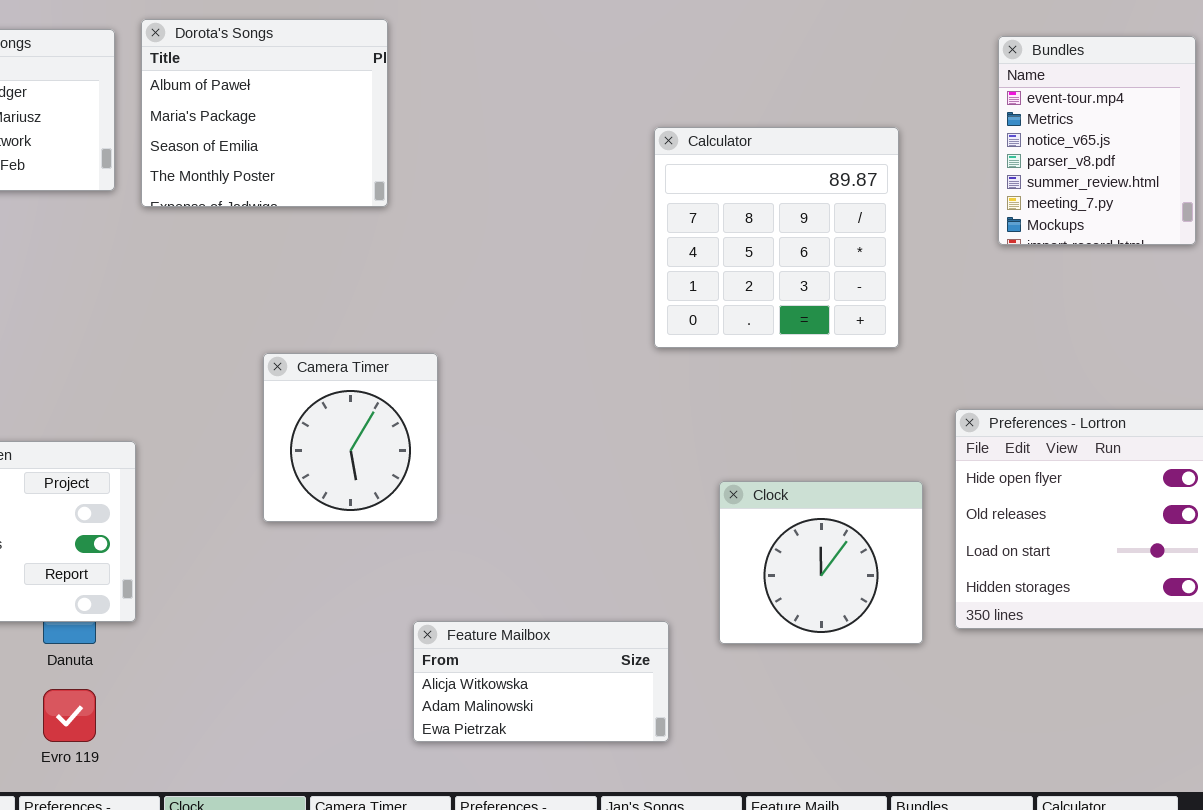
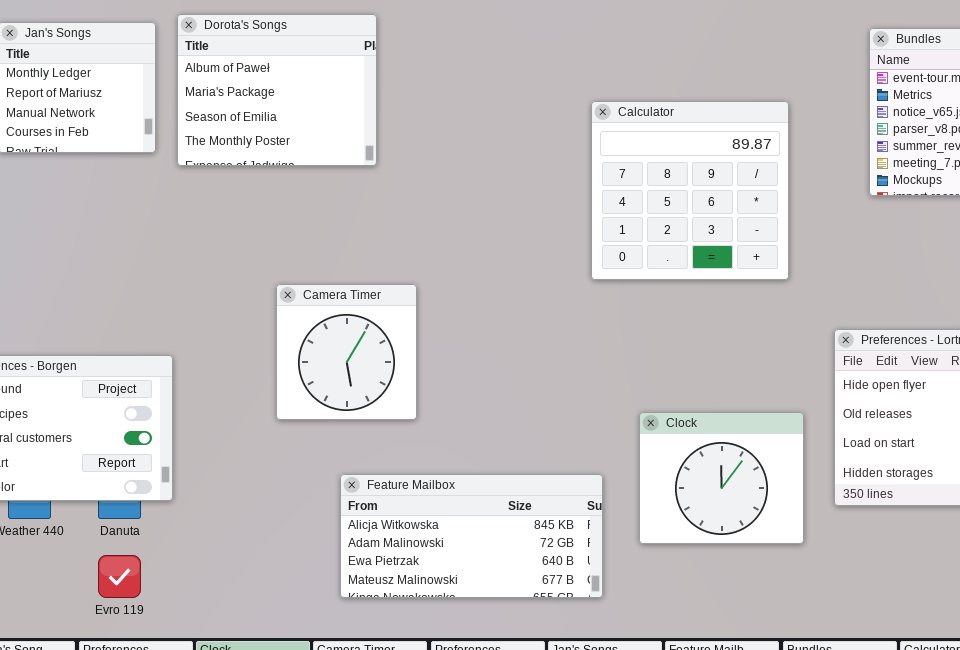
Clock: [719,481,923,644] -> [639,412,804,544], moved
Feature Mailbox: [413,621,669,742] -> [340,474,603,598], resized

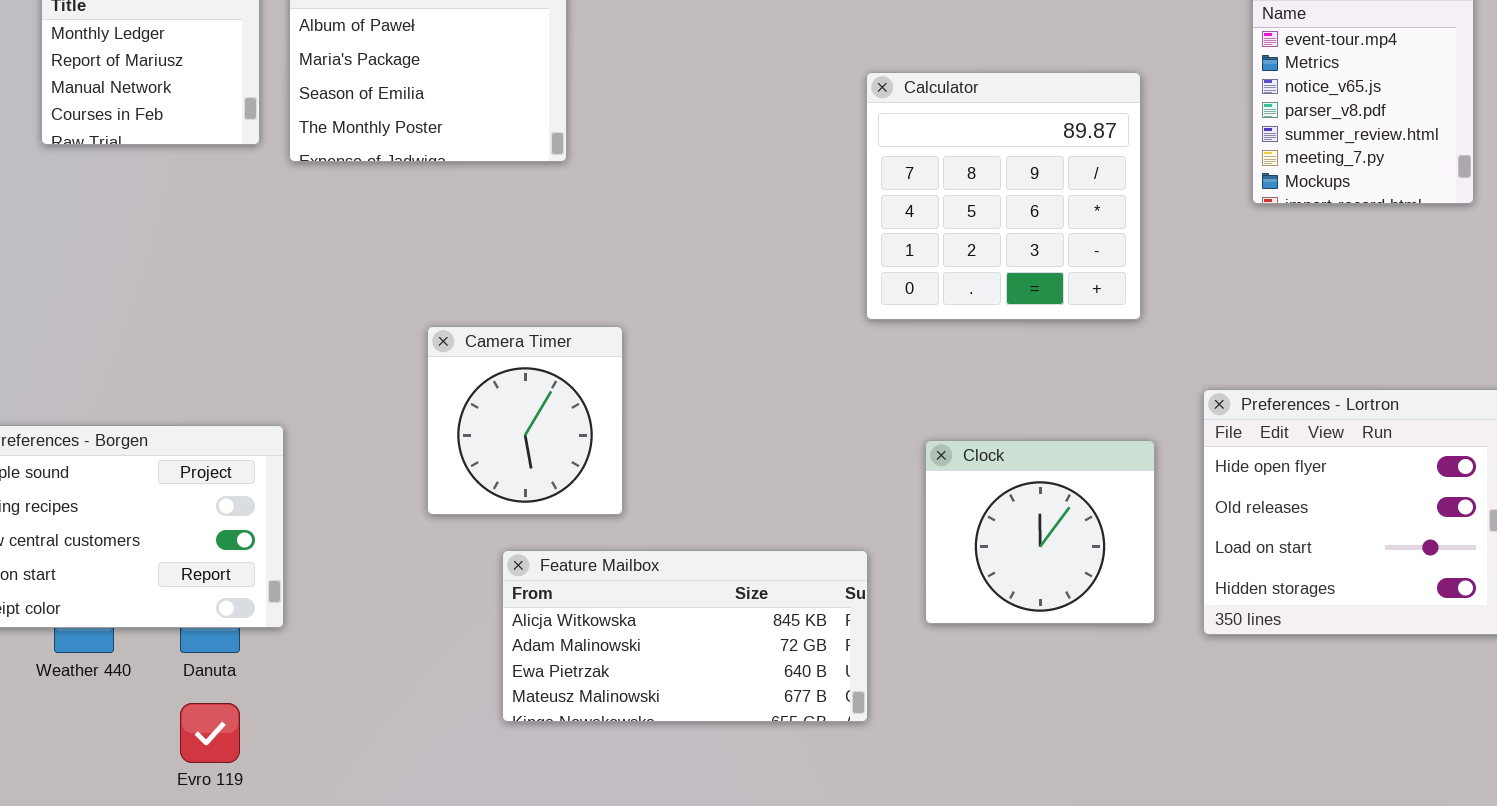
Clock: [639,412,804,544] -> [925,440,1155,624], moved
Feature Mailbox: [340,474,603,598] -> [502,550,868,722], moved

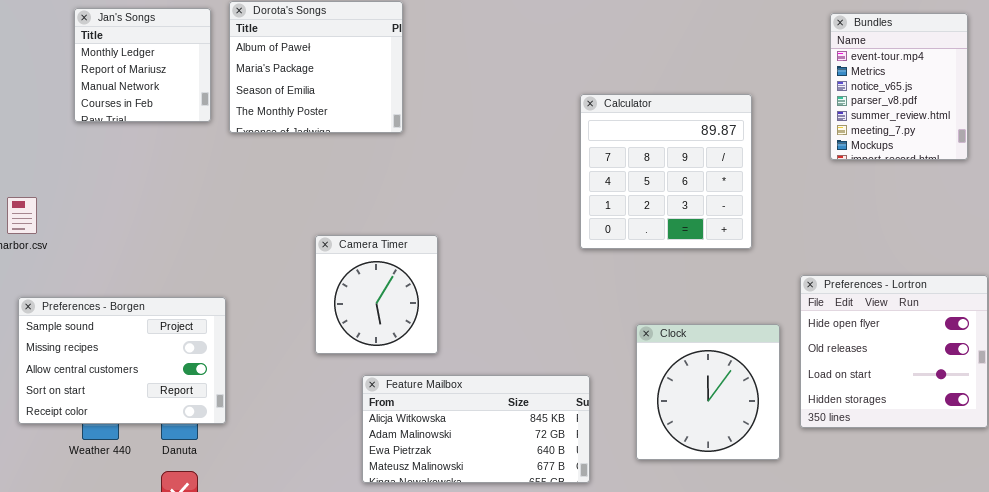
Calculator: [866,72,1141,320] -> [580,94,752,249], moved
Clock: [925,440,1155,624] -> [636,324,780,460], moved, resized

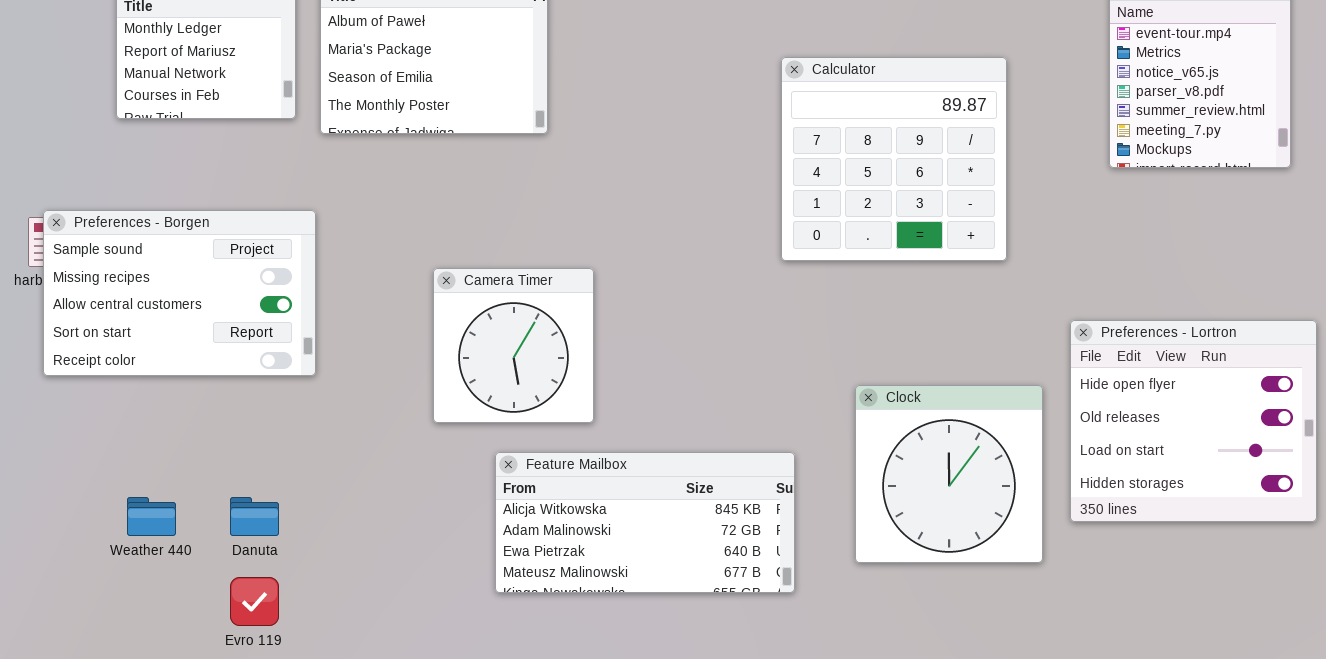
Calculator: [580,94,752,249] -> [781,57,1007,261], moved
Preferences - Borgen: [18,297,226,424] -> [43,210,316,376], moved

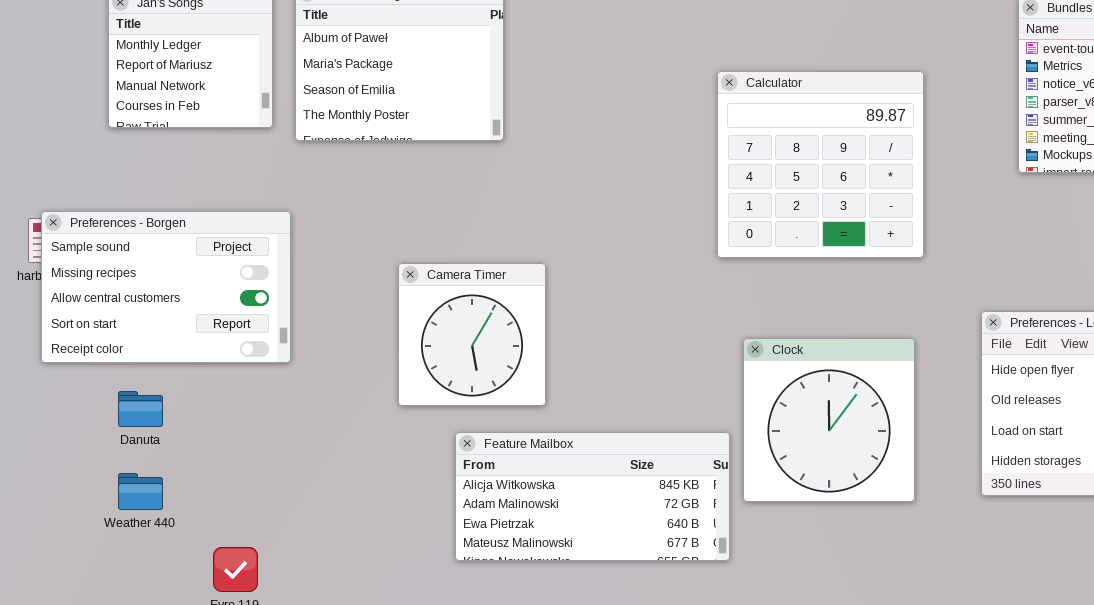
Clock: [855,385,1043,563] -> [743,338,915,502], moved
Danuta: [230,497,279,536] -> [118,391,163,427], moved

